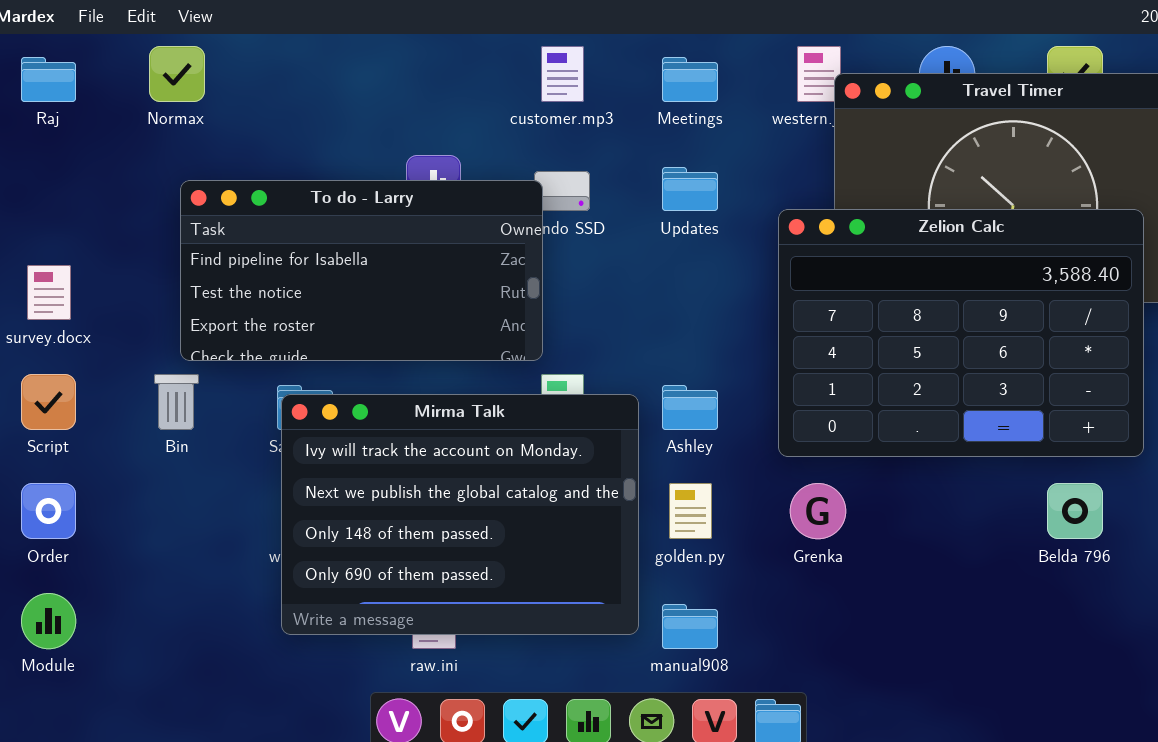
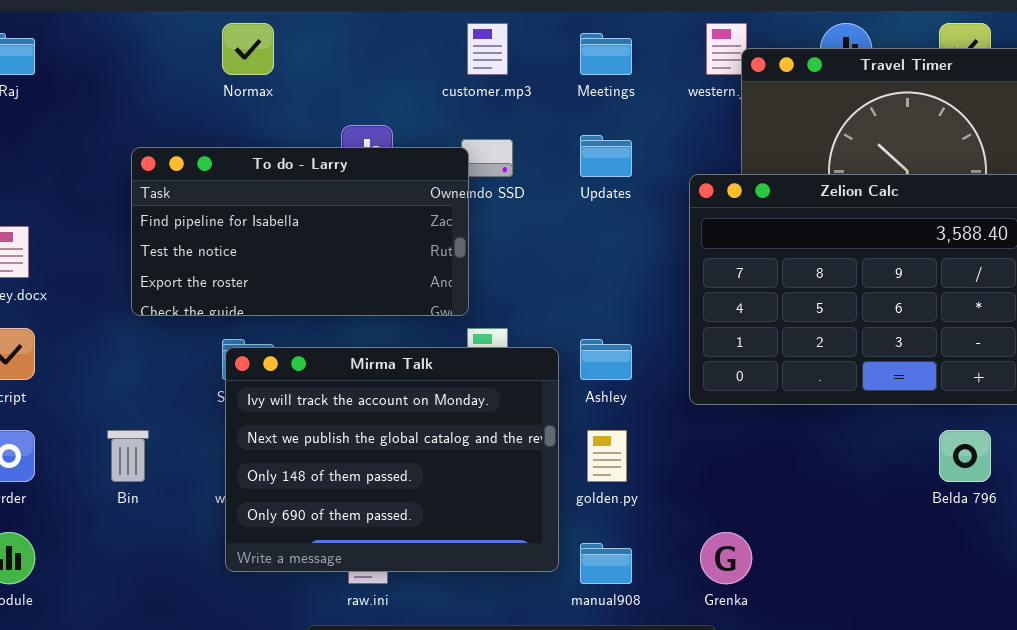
Normax: [149,46,205,102] -> [222,23,274,75], moved
Bin: [154,374,199,430] -> [107,430,149,482], moved
Grenka: [790,483,846,539] -> [700,532,752,584], moved

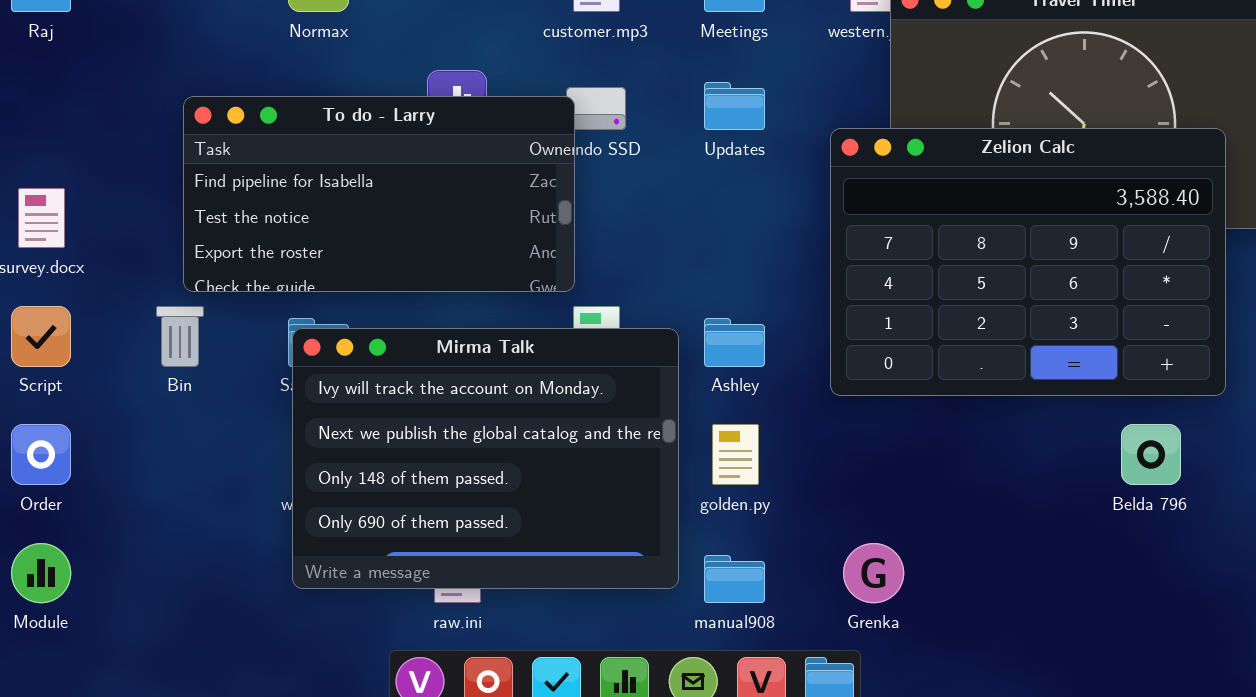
Bin: [107,430,149,482] -> [156,306,204,367], moved

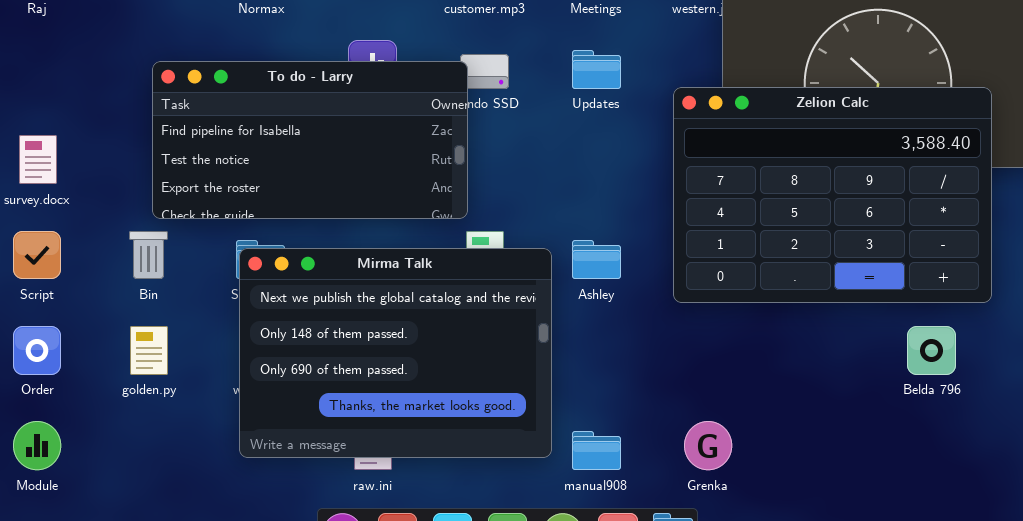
Mirma Talk: [292,328,679,589] -> [239,248,552,458], scrolled down 1 row
golden.py: [712,424,759,485] -> [130,326,168,375], moved

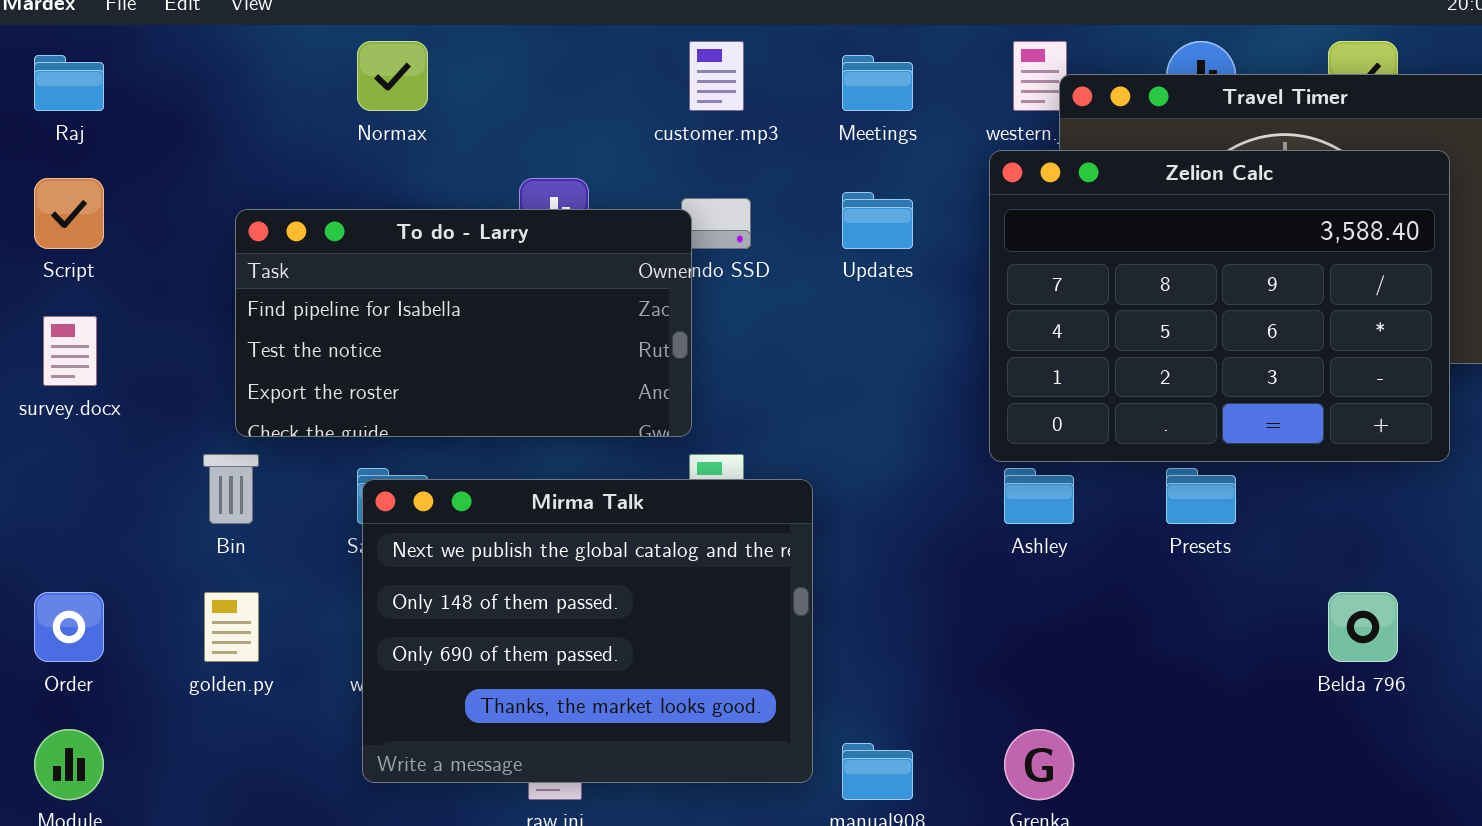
Zelion Calc: [673,87,992,303] -> [989,150,1450,462], moved
Script: [13,231,61,279] -> [34,178,104,249], moved
Ashley: [572,240,621,279] -> [1004,468,1074,524], moved

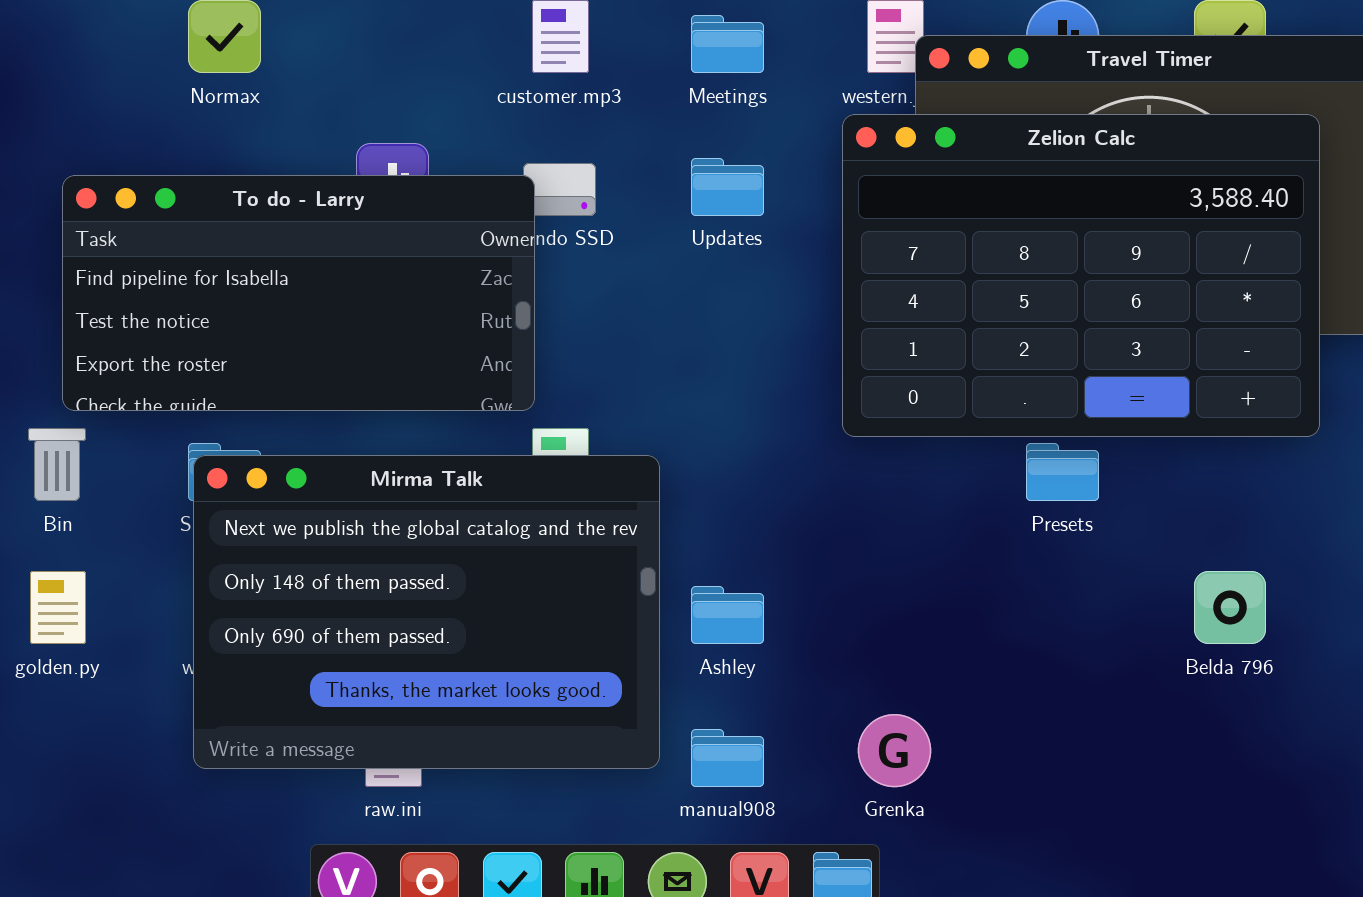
Ashley: [1004,468,1074,524] -> [691,586,764,644], moved

